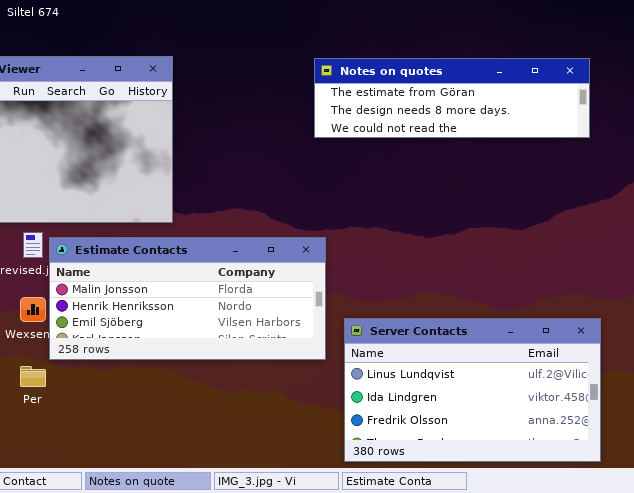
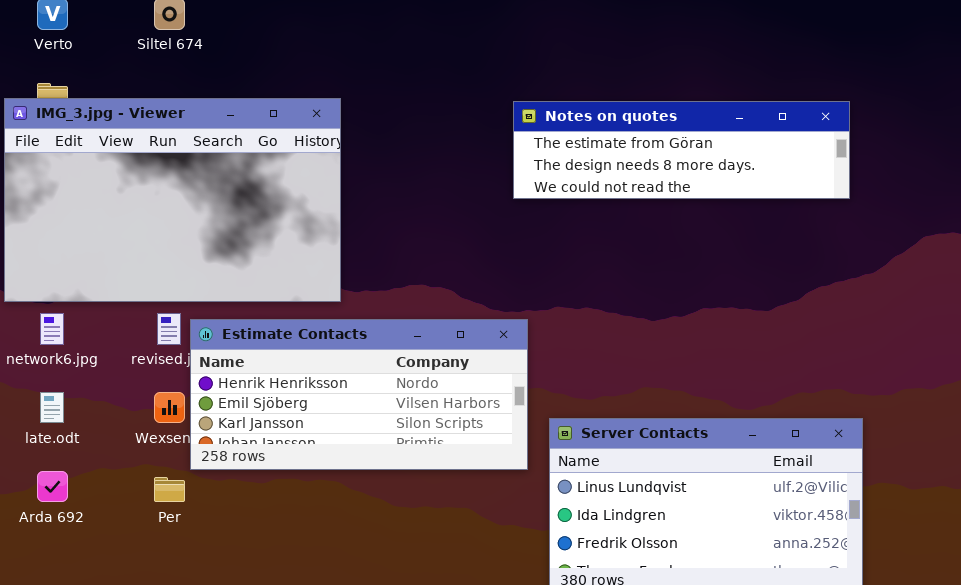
Estimate Contacts: [49,237,326,360] -> [190,319,528,470], scrolled down 1 row

